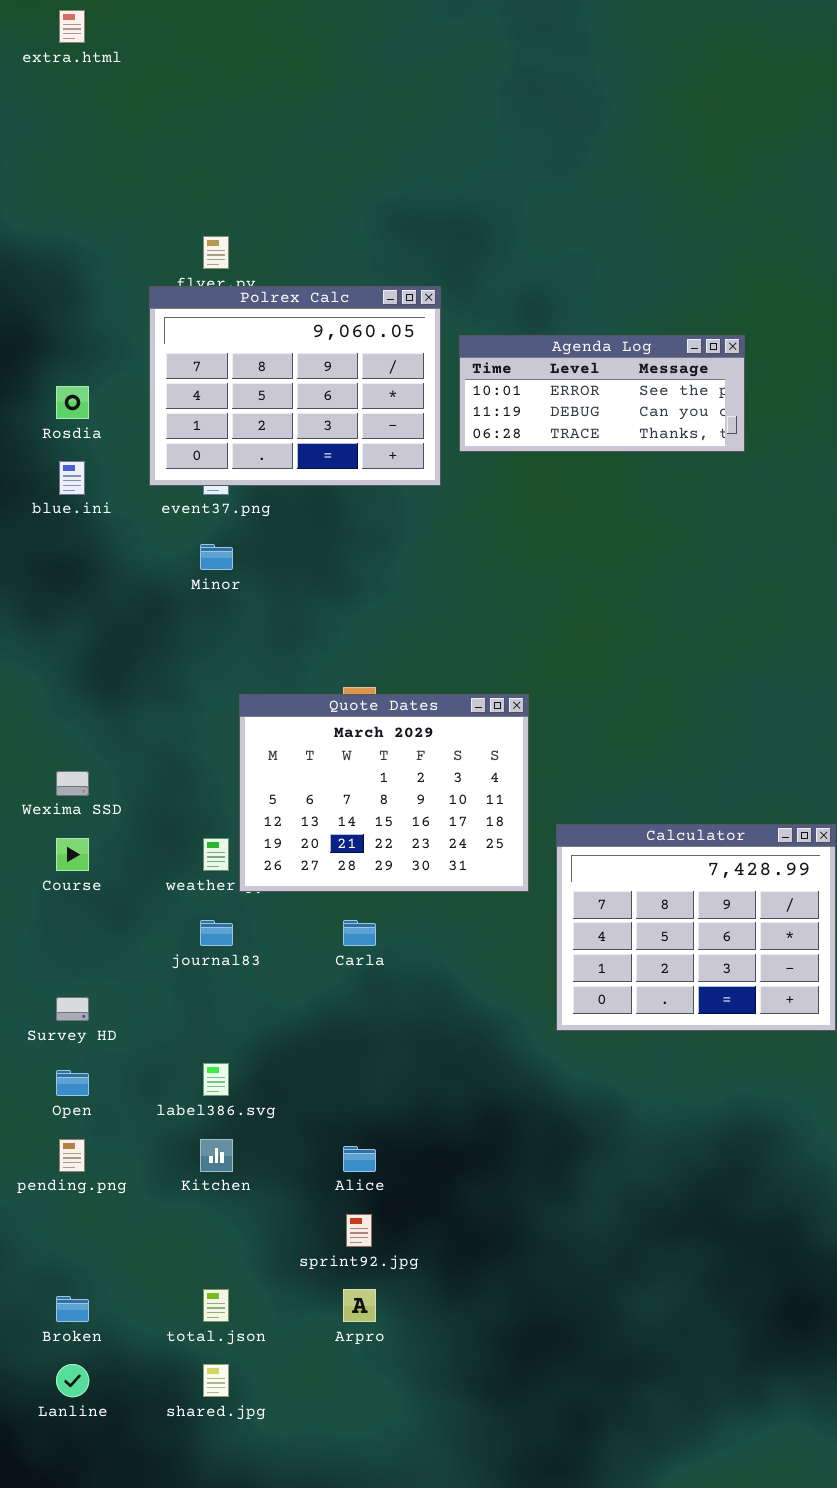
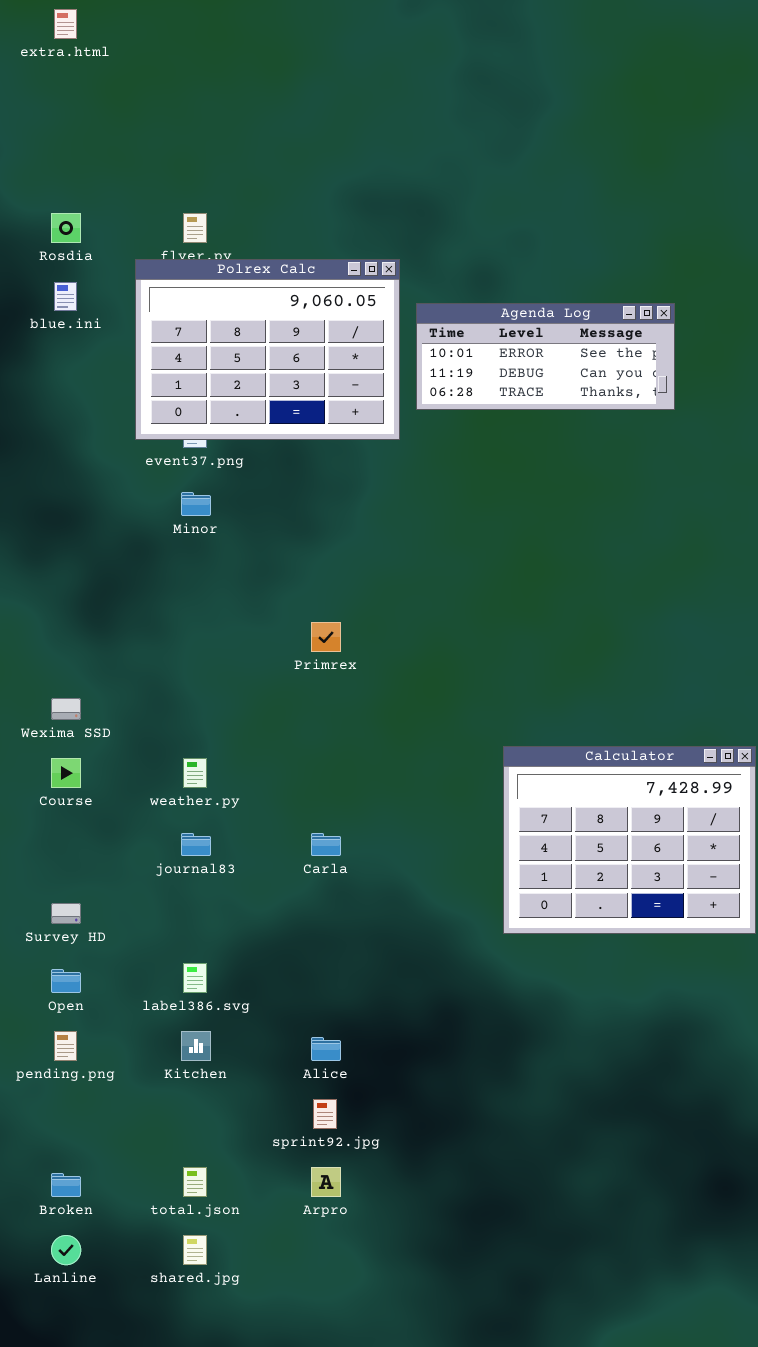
Rosdia: [56,386,89,419] -> [51,213,81,243], moved
blue.ini: [59,461,85,495] -> [54,282,77,311], moved
Quote Dates: [239,694,529,892] -> none, closed

